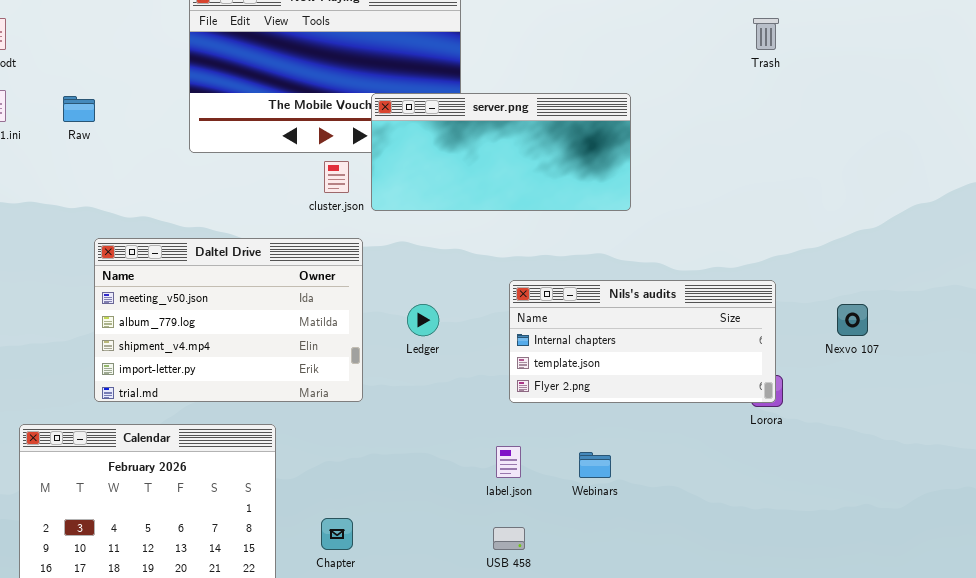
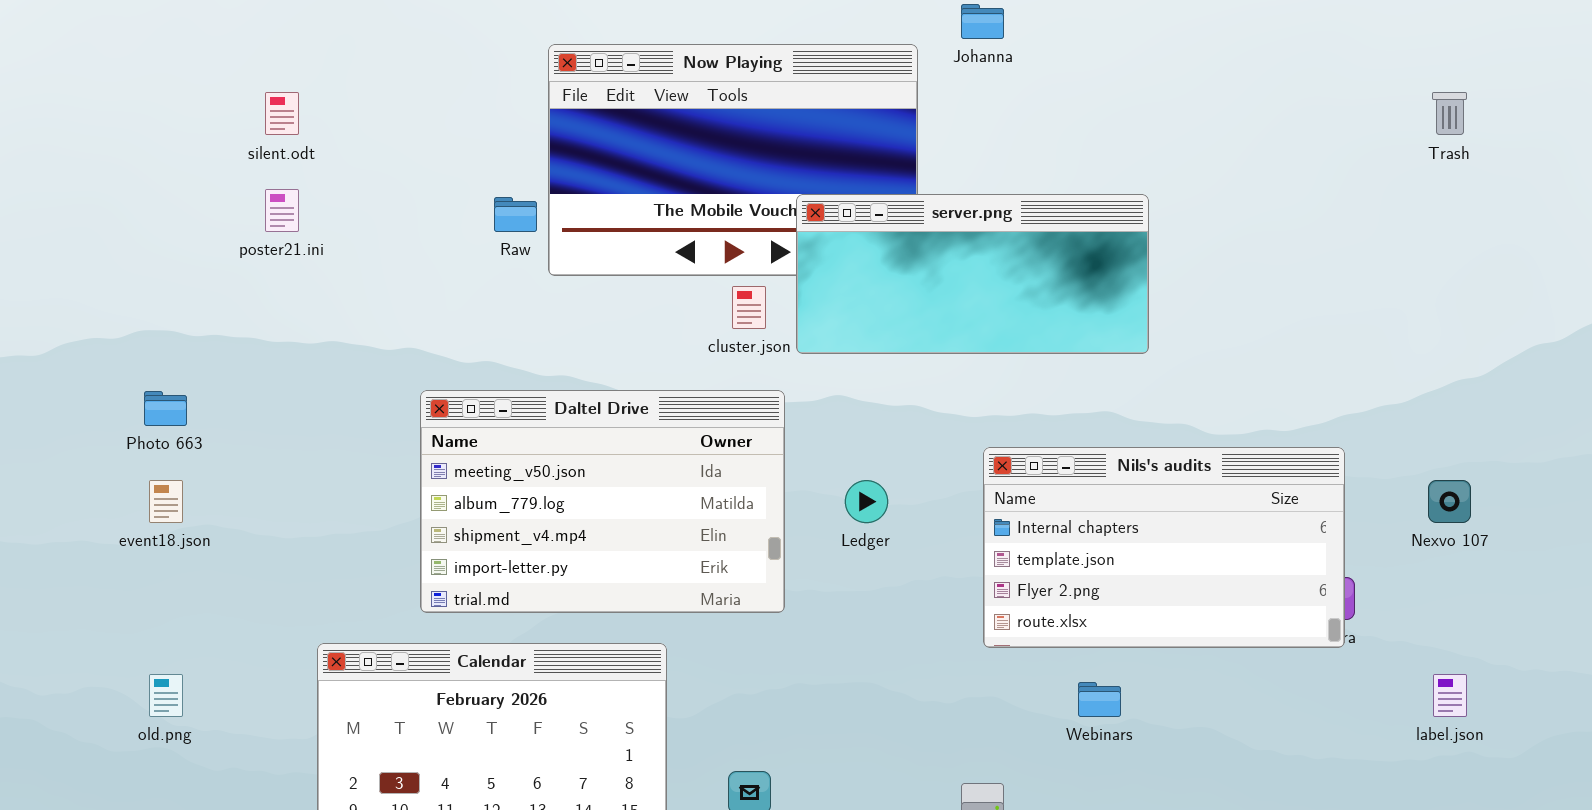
Trash: [753,18,779,50] -> [1432,92,1467,135], moved
Raw: [63,96,95,122] -> [494,197,537,232], moved
Nils's audits: [509,280,776,403] -> [983,447,1345,648], resized
label.json: [496,446,521,478] -> [1433,674,1467,717], moved

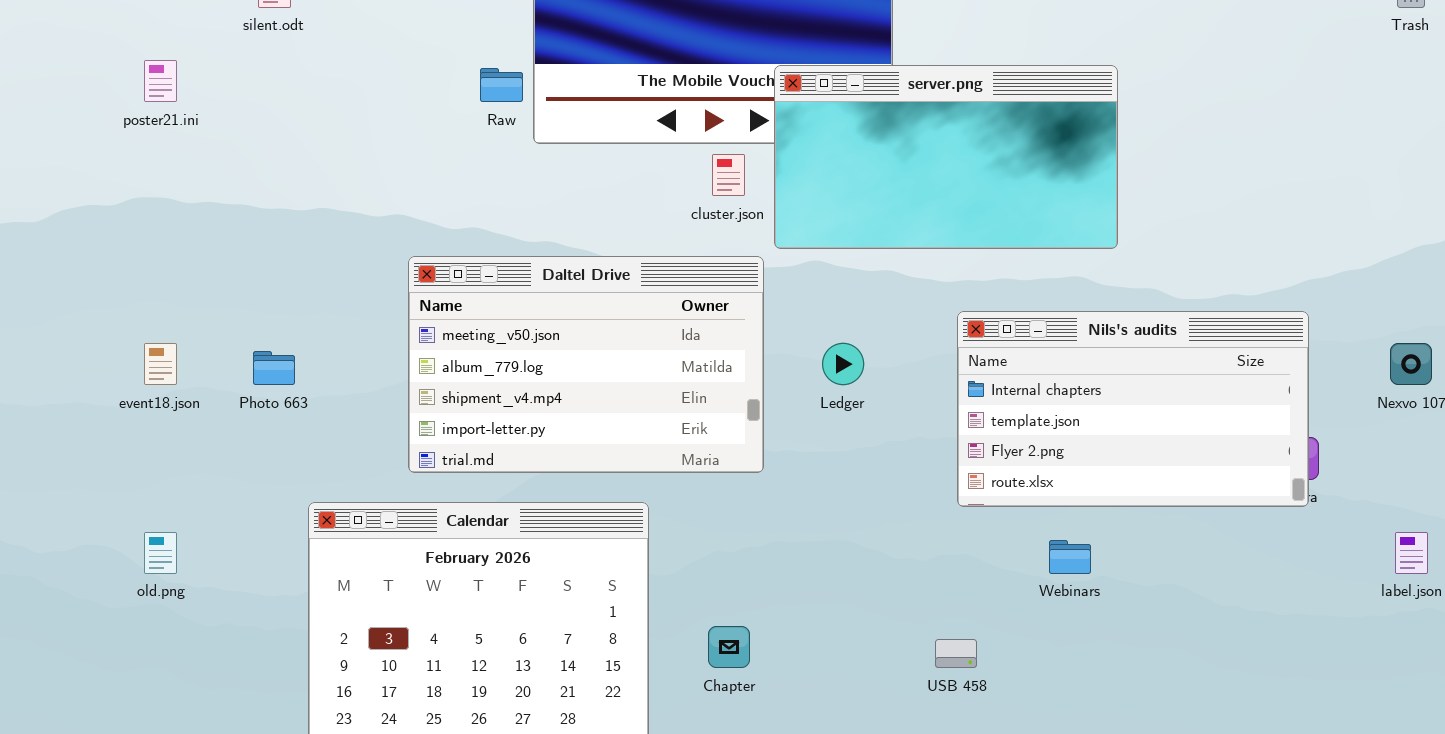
poster21.ini: [265,189,299,232] -> [144,60,177,102], moved
server.png: [796,194,1149,354] -> [774,65,1118,249], resized
Photo 663: [144,391,187,426] -> [253,351,295,385], moved

